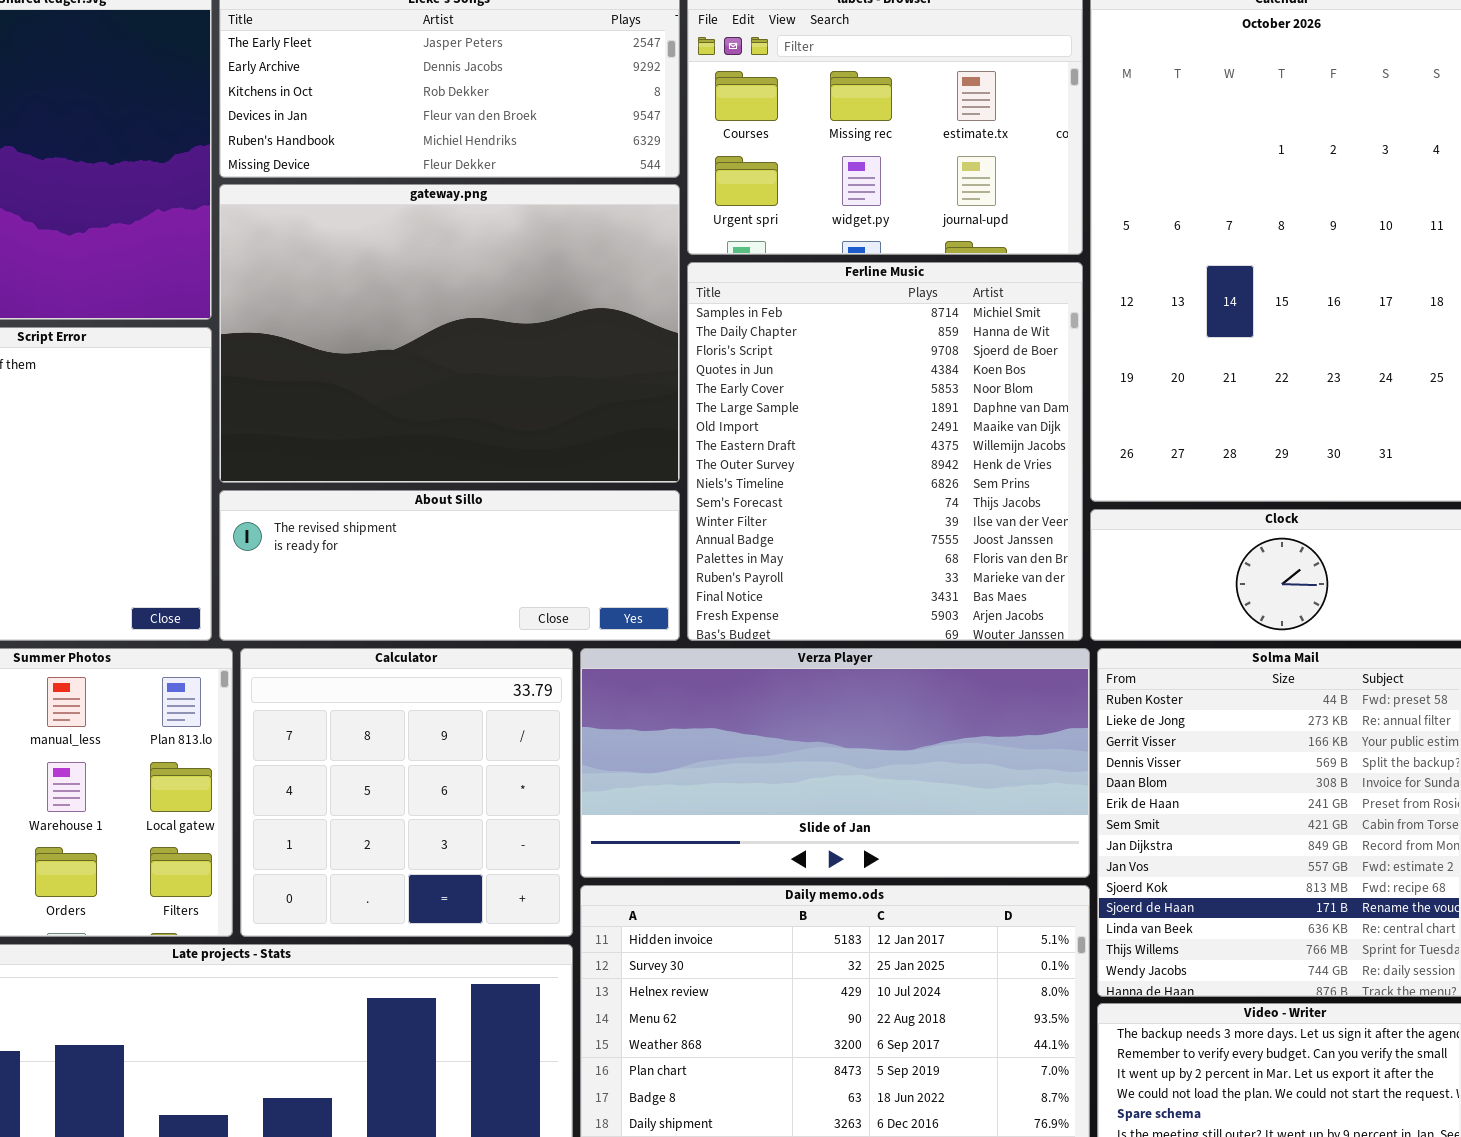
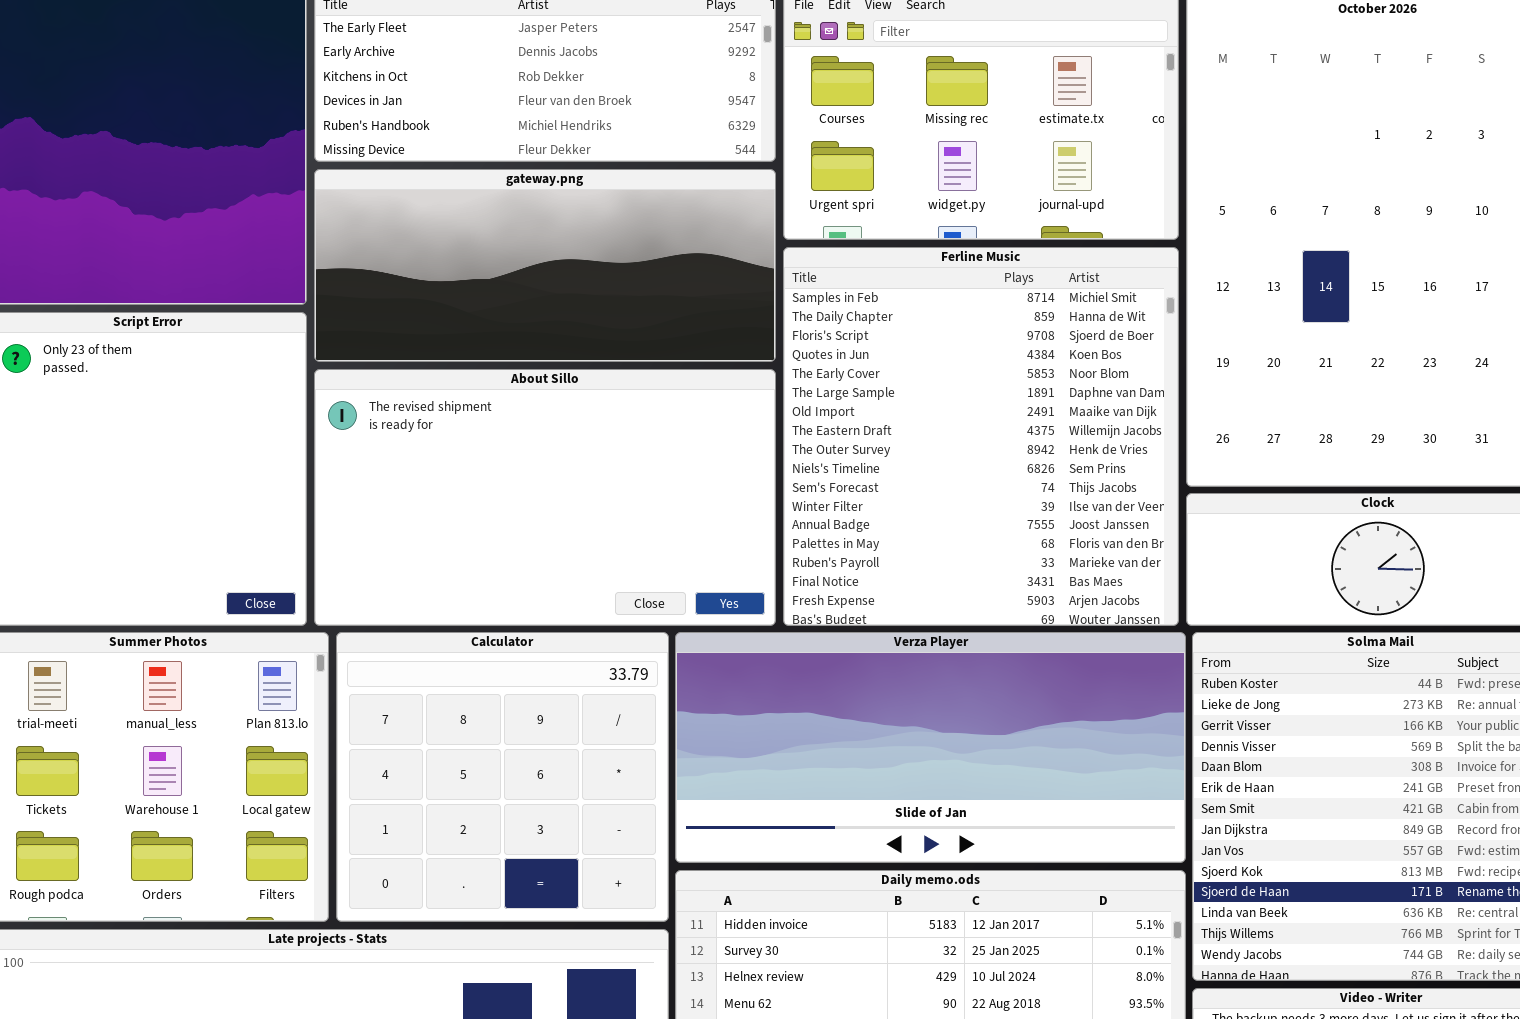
gateway.png: [219,184,680,483] -> [314,169,776,362], resized
About Sillo: [219,490,680,641] -> [314,369,776,626], resized

